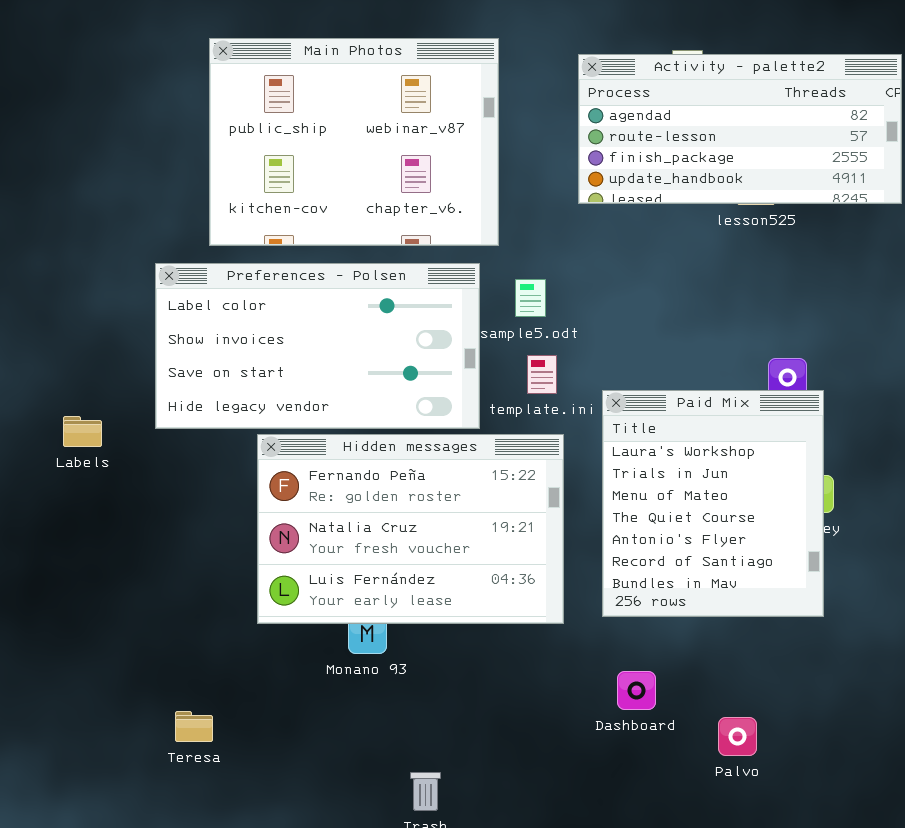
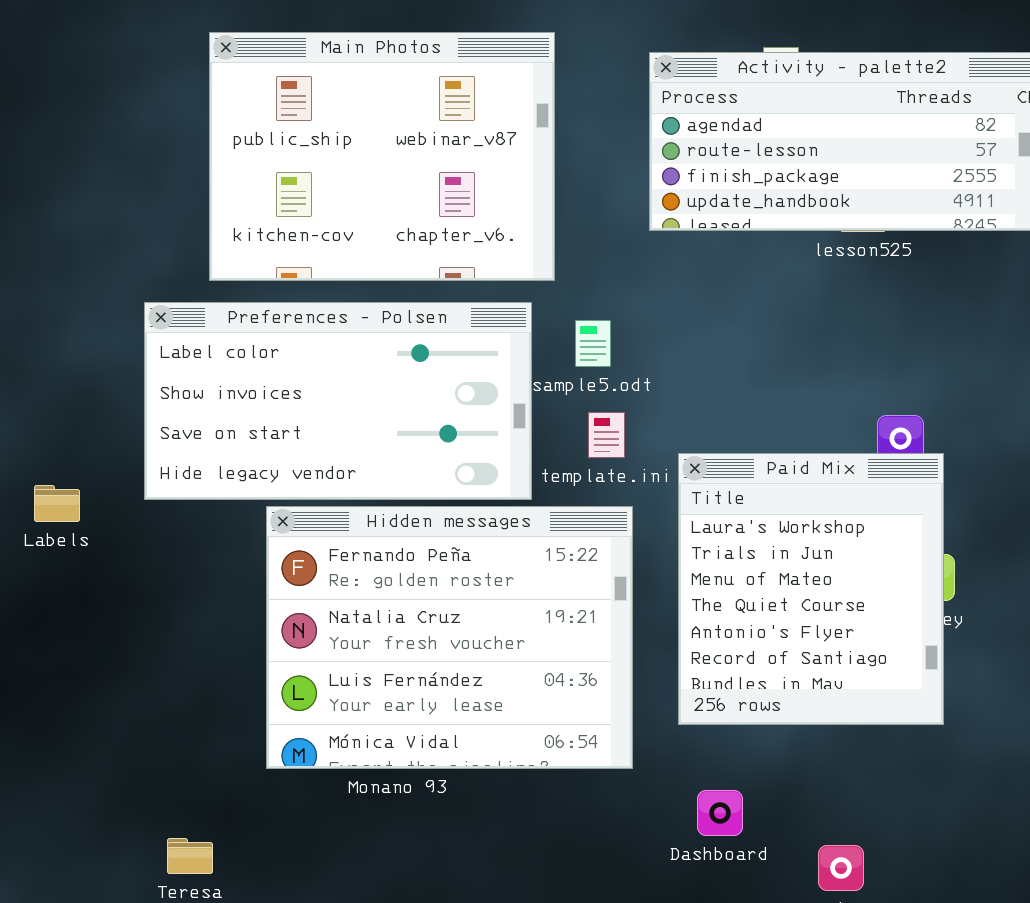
Hidden messages: [257,434,564,624] -> [266,506,633,769], resized

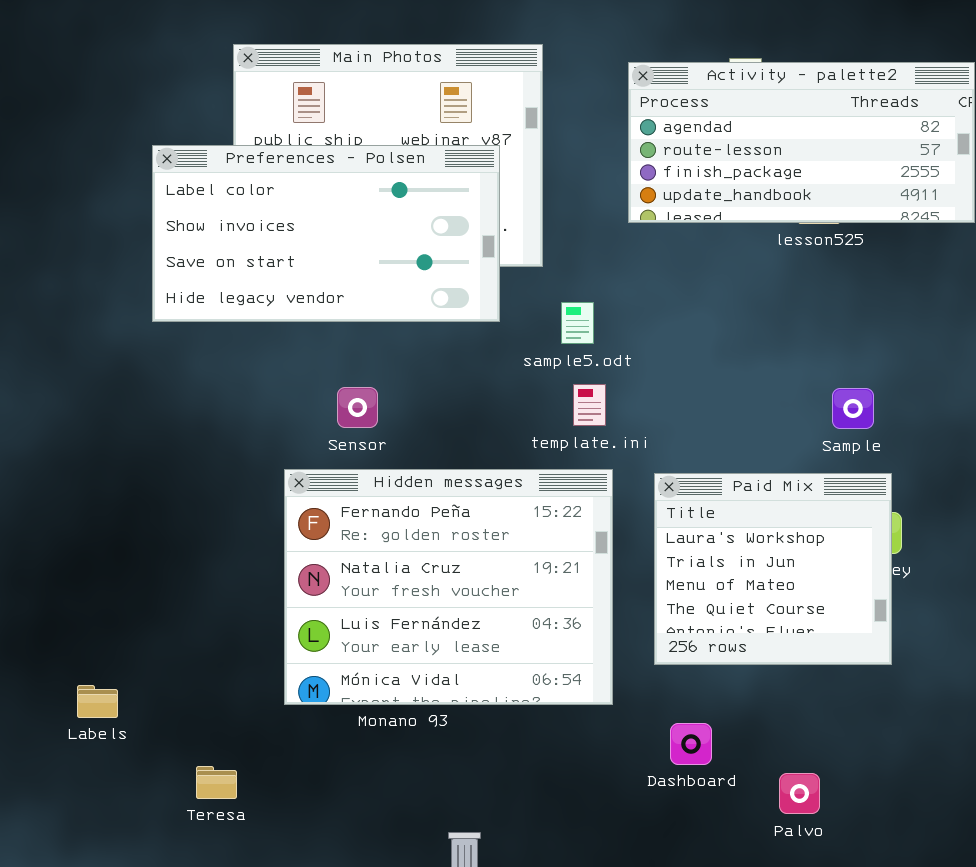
Preferences - Polsen: [144,302,532,500] -> [152,145,500,322], moved
Paid Mix: [678,453,944,725] -> [654,473,892,665], resized
Labels: [34,485,80,522] -> [77,685,118,718], moved

